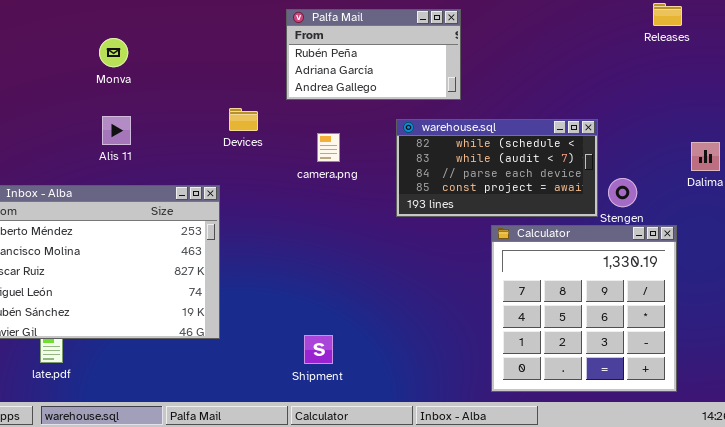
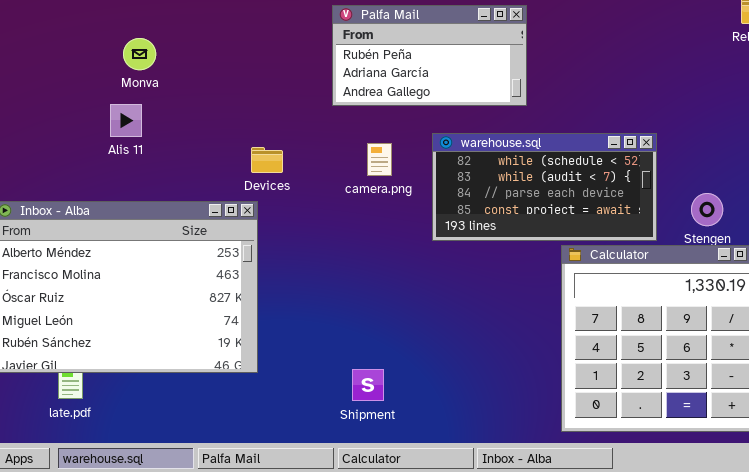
Devices: [229,108,258,131] -> [251,147,283,173], moved
Alis 11: [102,116,131,145] -> [110,104,142,137], moved
warehouse.sql: [396,119,598,217] -> [432,133,657,241], moved

